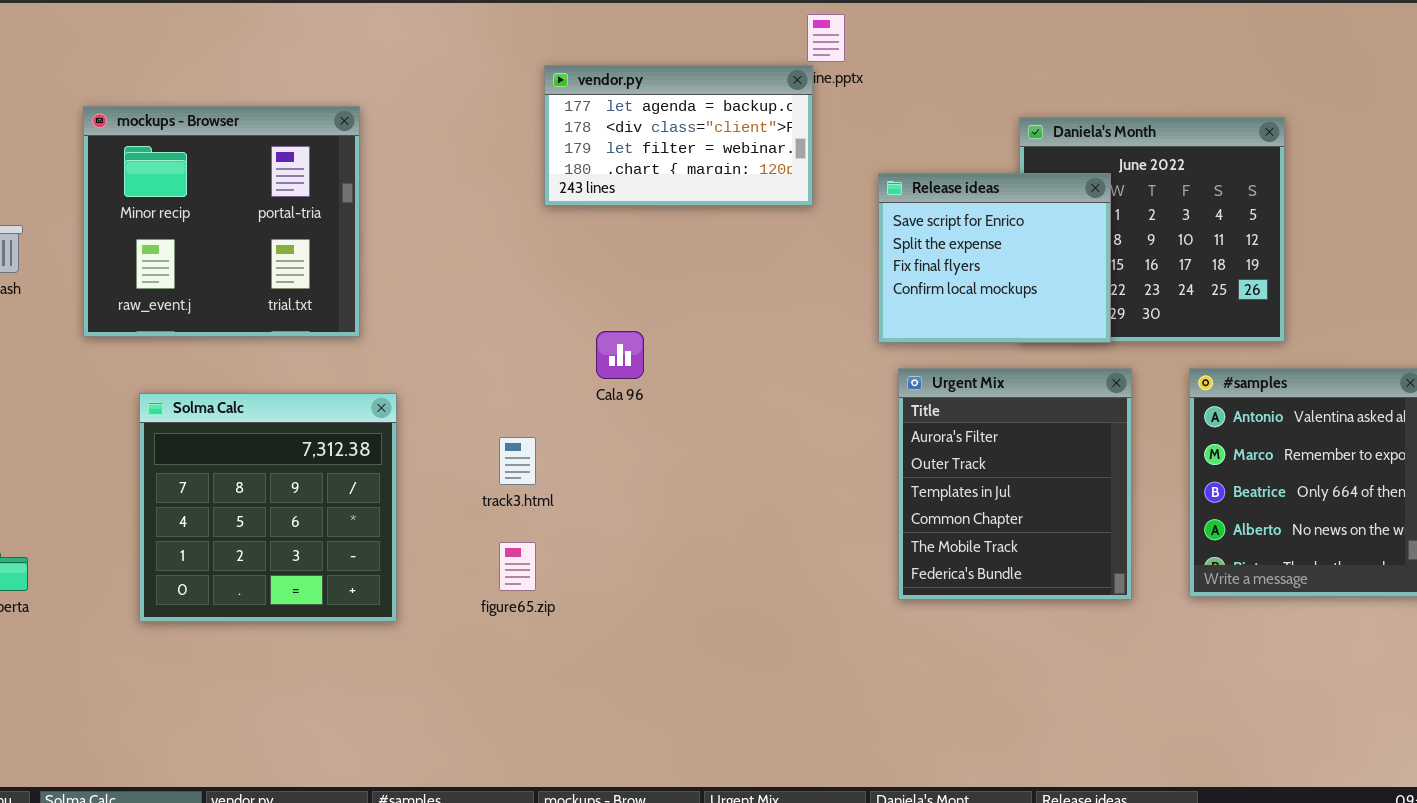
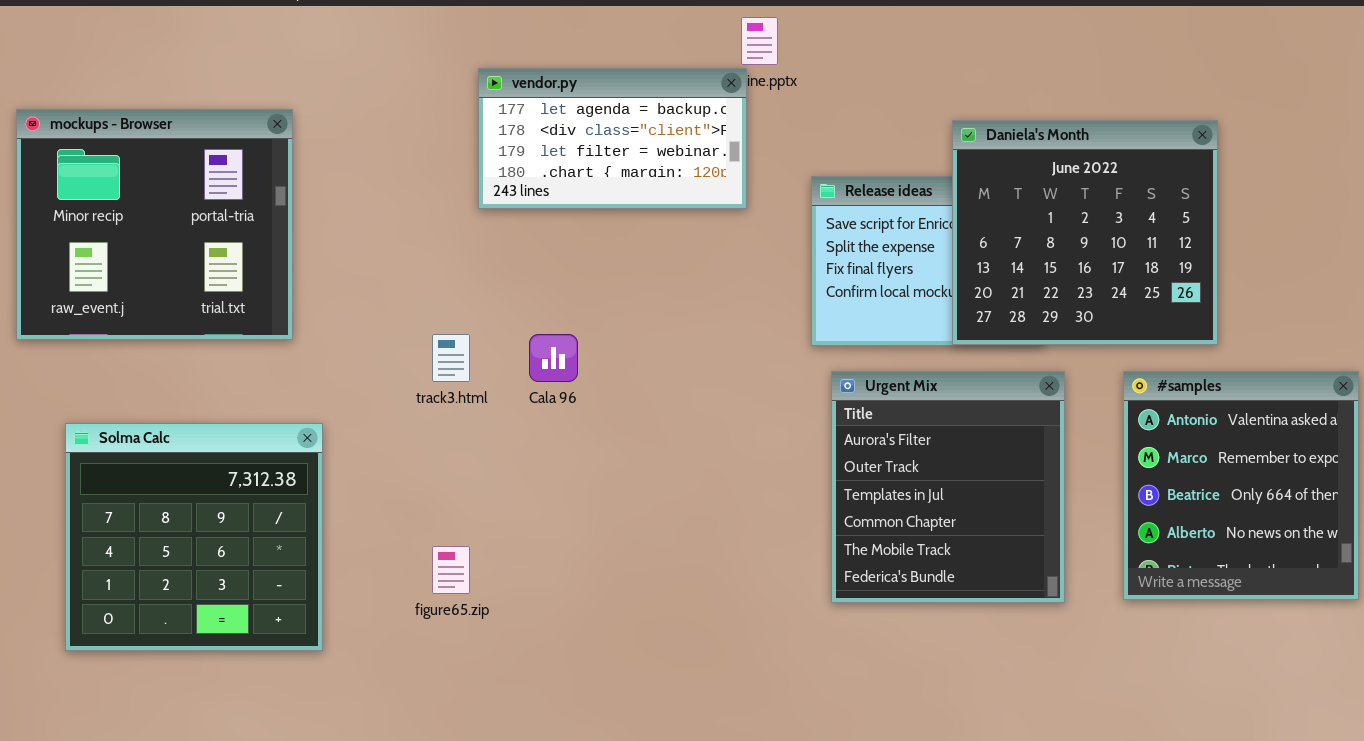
Daniela's Month: [1019,117,1285,342] -> [952,120,1218,345], raised
Solma Calc: [139,393,397,622] -> [65,423,323,651], moved
track3.html: [499,437,536,485] -> [432,334,470,382], moved

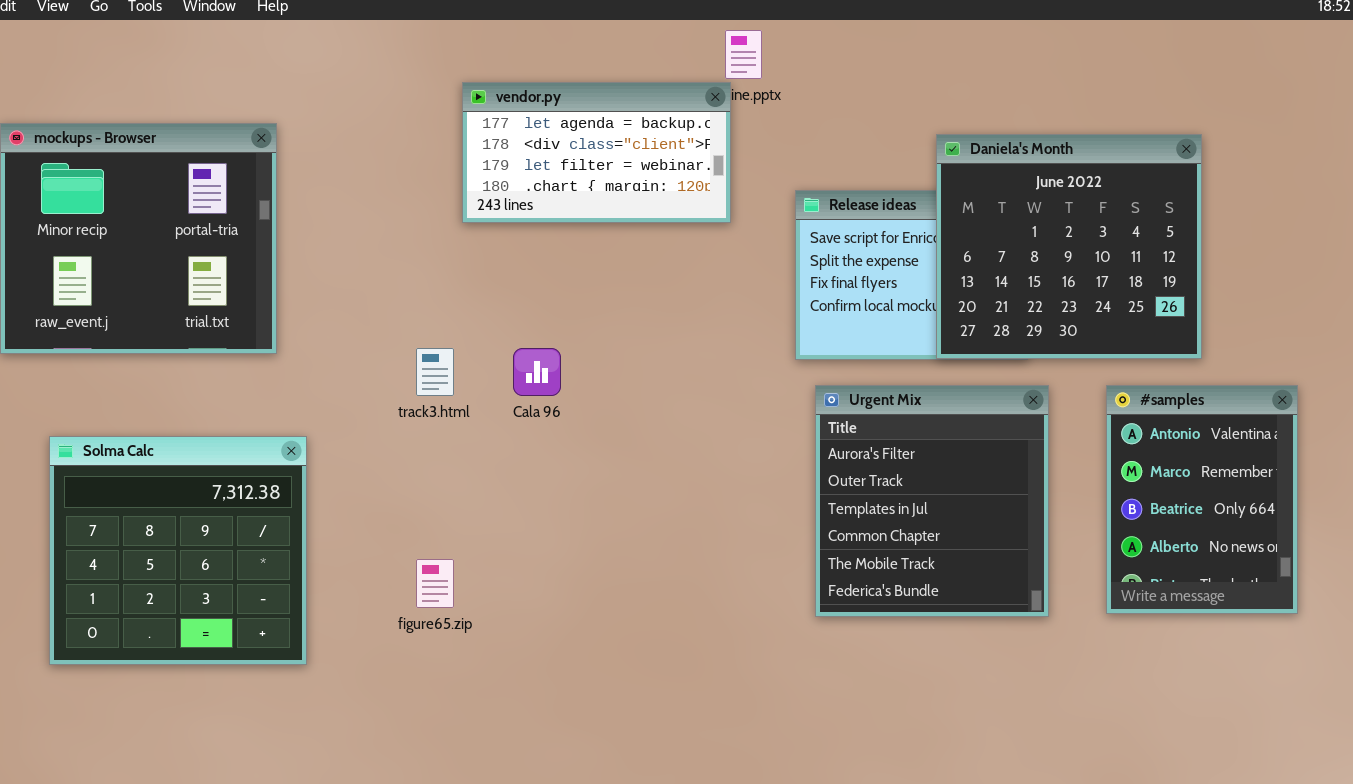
#samples: [1123,371,1359,600] -> [1106,385,1298,614], resized

